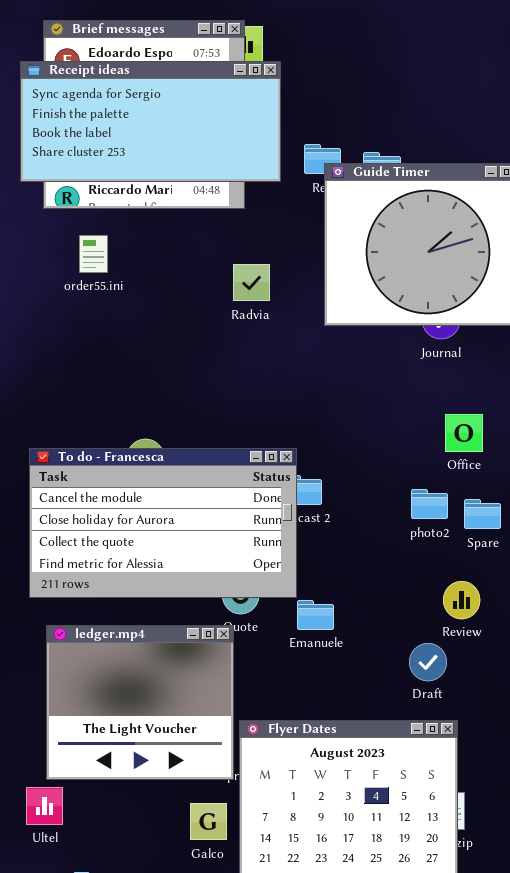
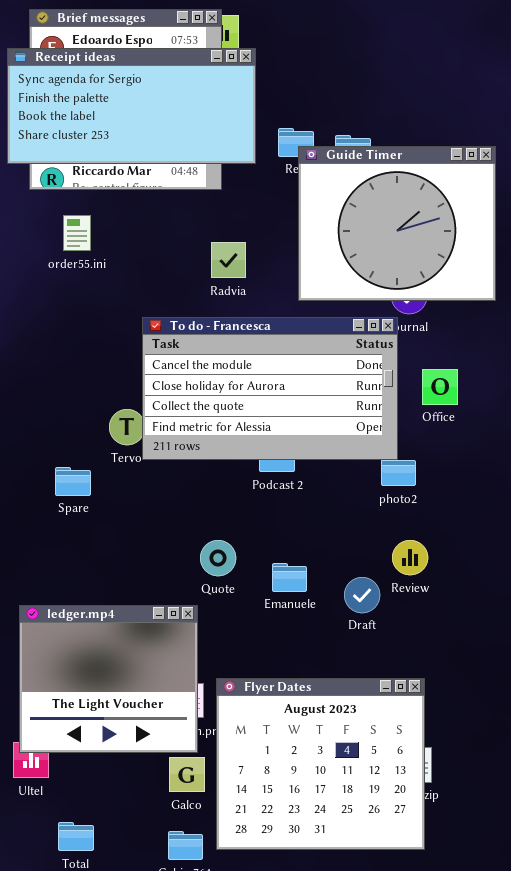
Office: [445,414,483,452] -> [422,369,458,405], moved
To do - Francesca: [29,448,297,598] -> [142,317,398,460], moved
Spare: [464,499,501,529] -> [55,467,91,496], moved
Review: [443,581,480,619] -> [392,540,428,575], moved
ledger.mp4: [46,625,234,780] -> [19,605,198,753], moved
Draft: [409,643,447,681] -> [344,577,380,613], moved

